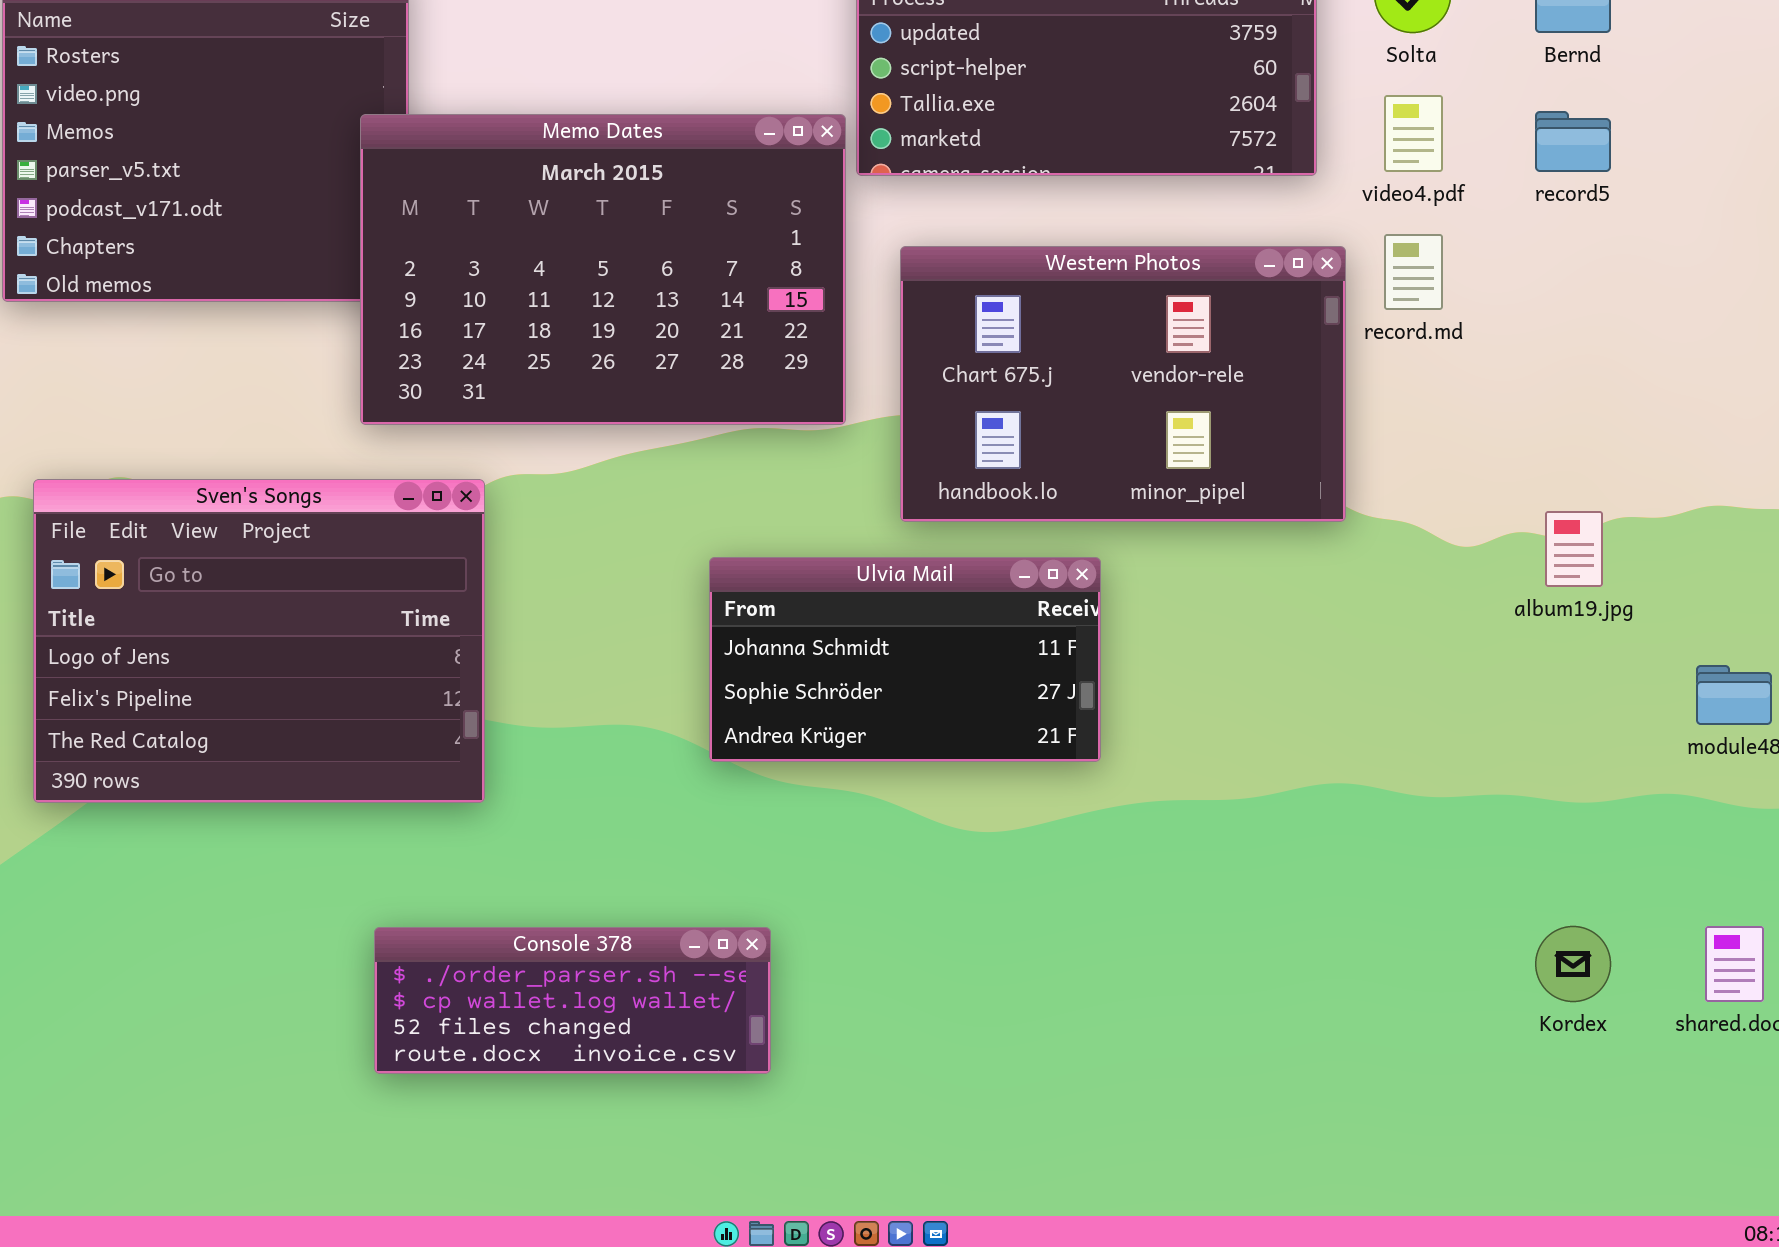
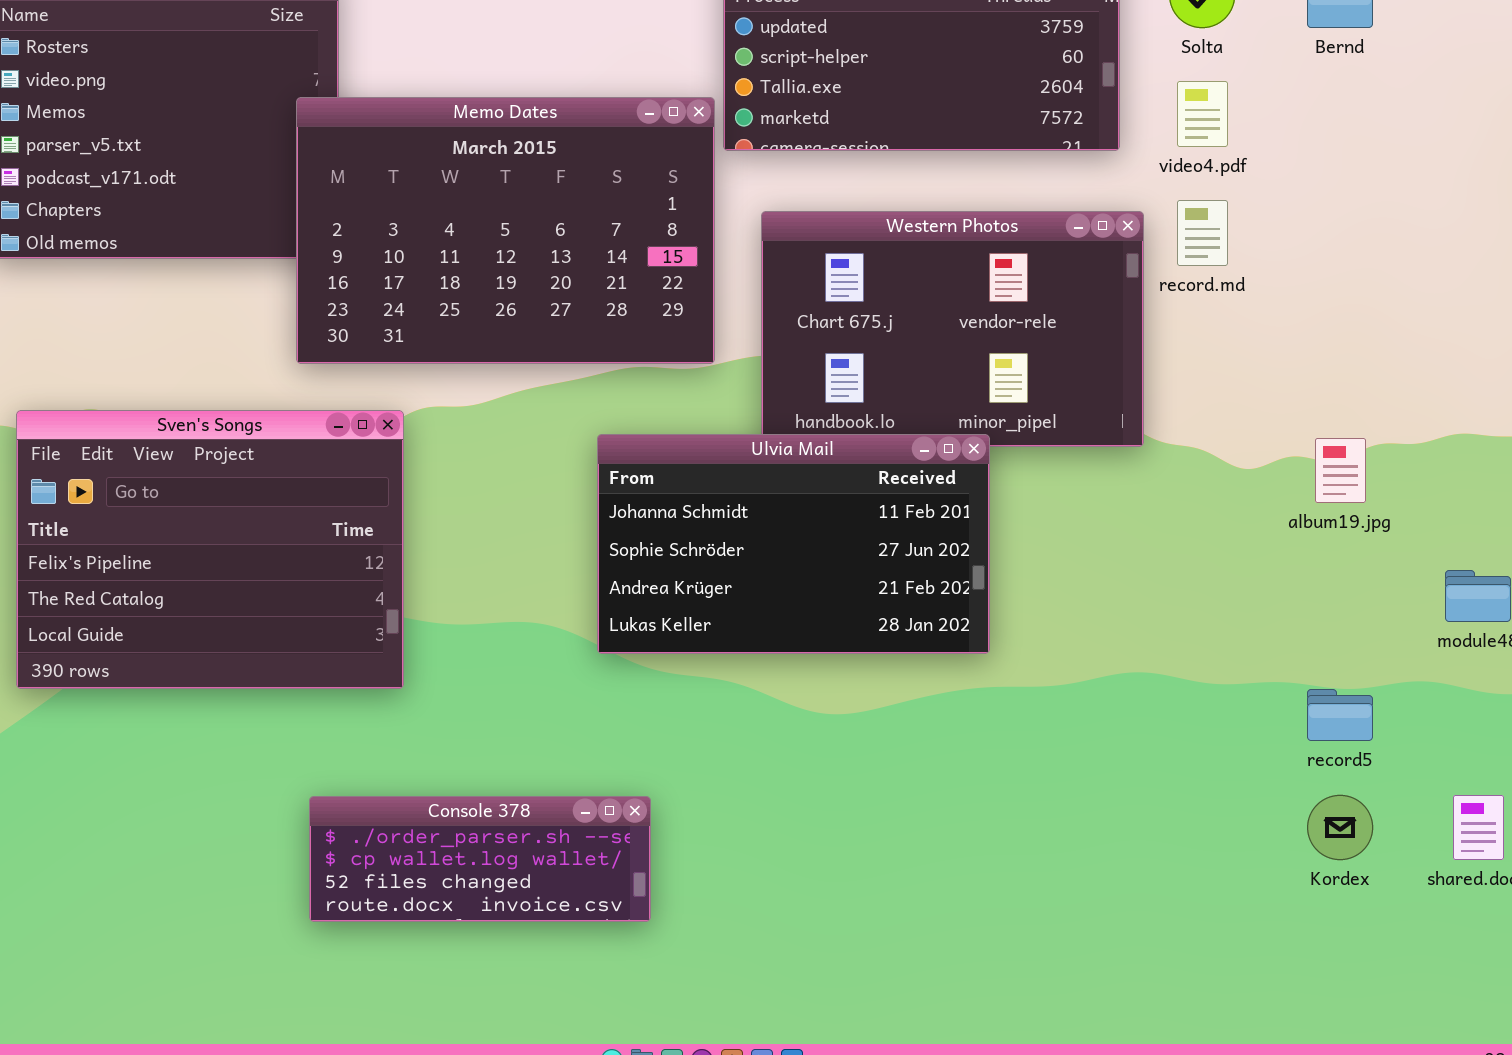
record5: [1535,111,1611,172] -> [1307,689,1373,741], moved
Sven's Songs: [33,479,485,803] -> [16,410,404,689], scrolled down 1 row
Ulvia Mail: [709,557,1101,762] -> [597,434,990,654], resized

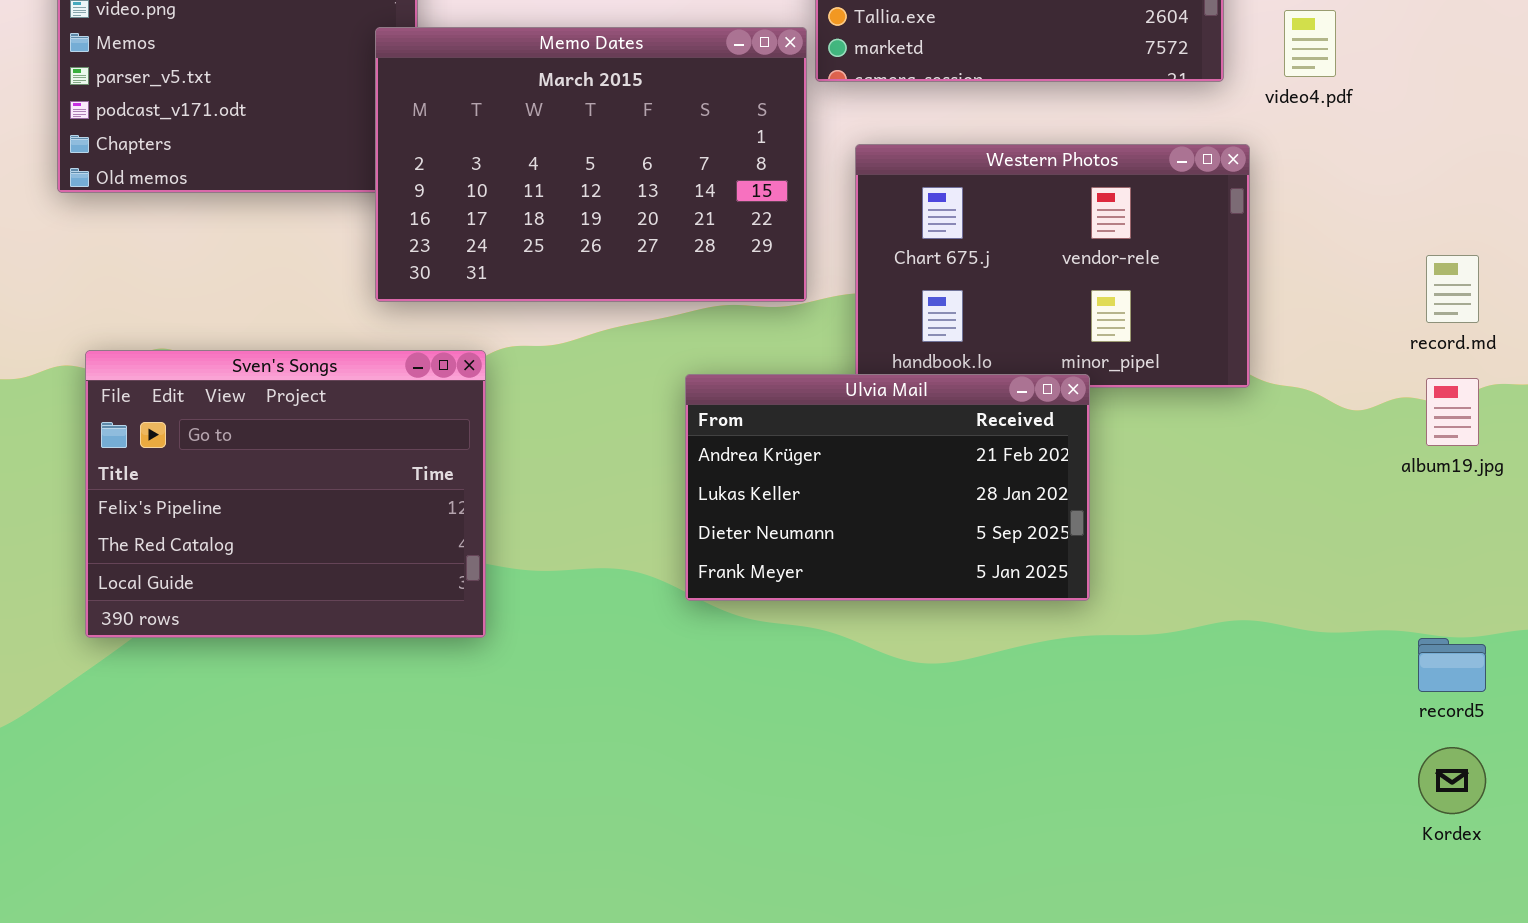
record.md: [1177,200,1228,266] -> [1426,255,1479,323], moved
Ulvia Mail: [597,434,990,654] -> [685,374,1090,601], scrolled down 2 rows
Console 378: [309,796,651,922] -> none, closed

